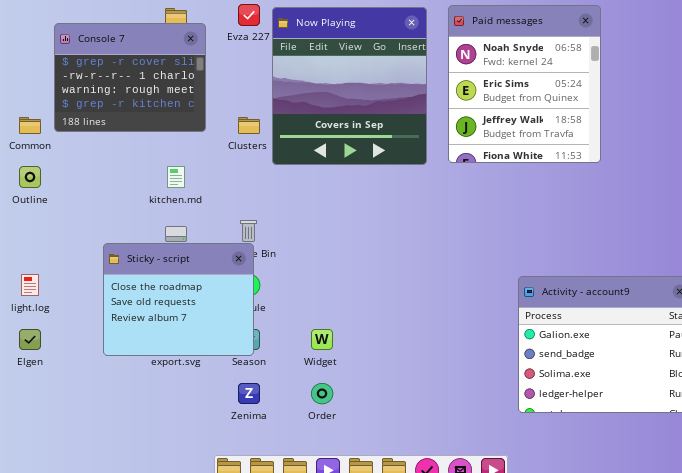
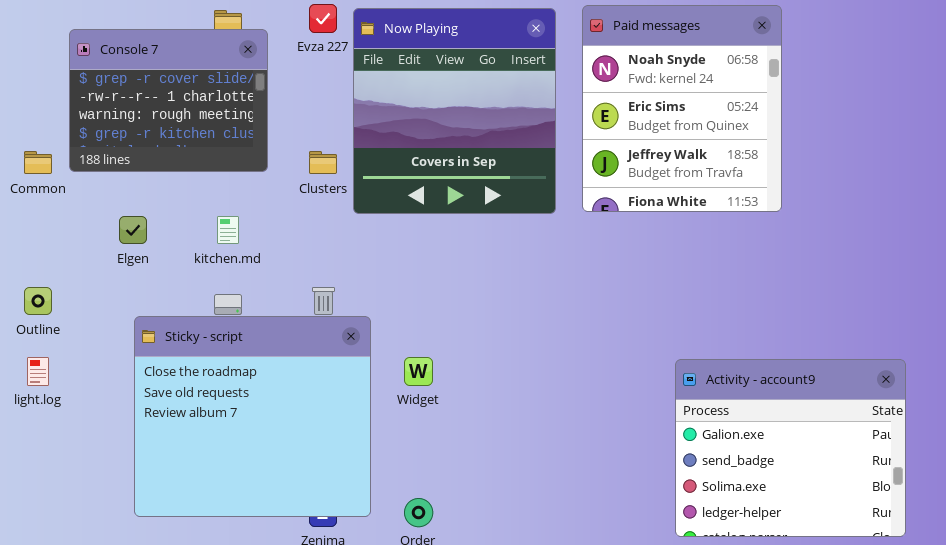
Outline: [19,166,41,188] -> [24,287,52,315], moved
Sticky - script: [103,243,254,356] -> [134,316,371,517], resized
Elgen: [19,329,41,350] -> [119,216,147,244], moved
Widget: [311,329,333,350] -> [404,357,433,386], moved

